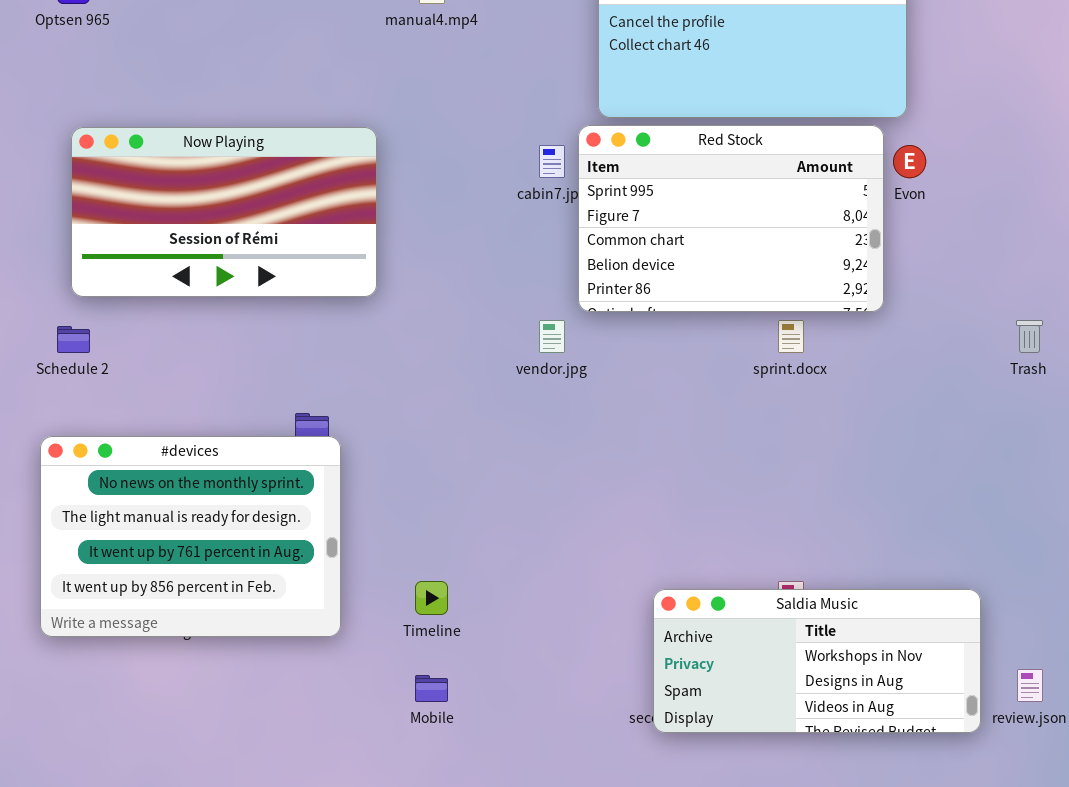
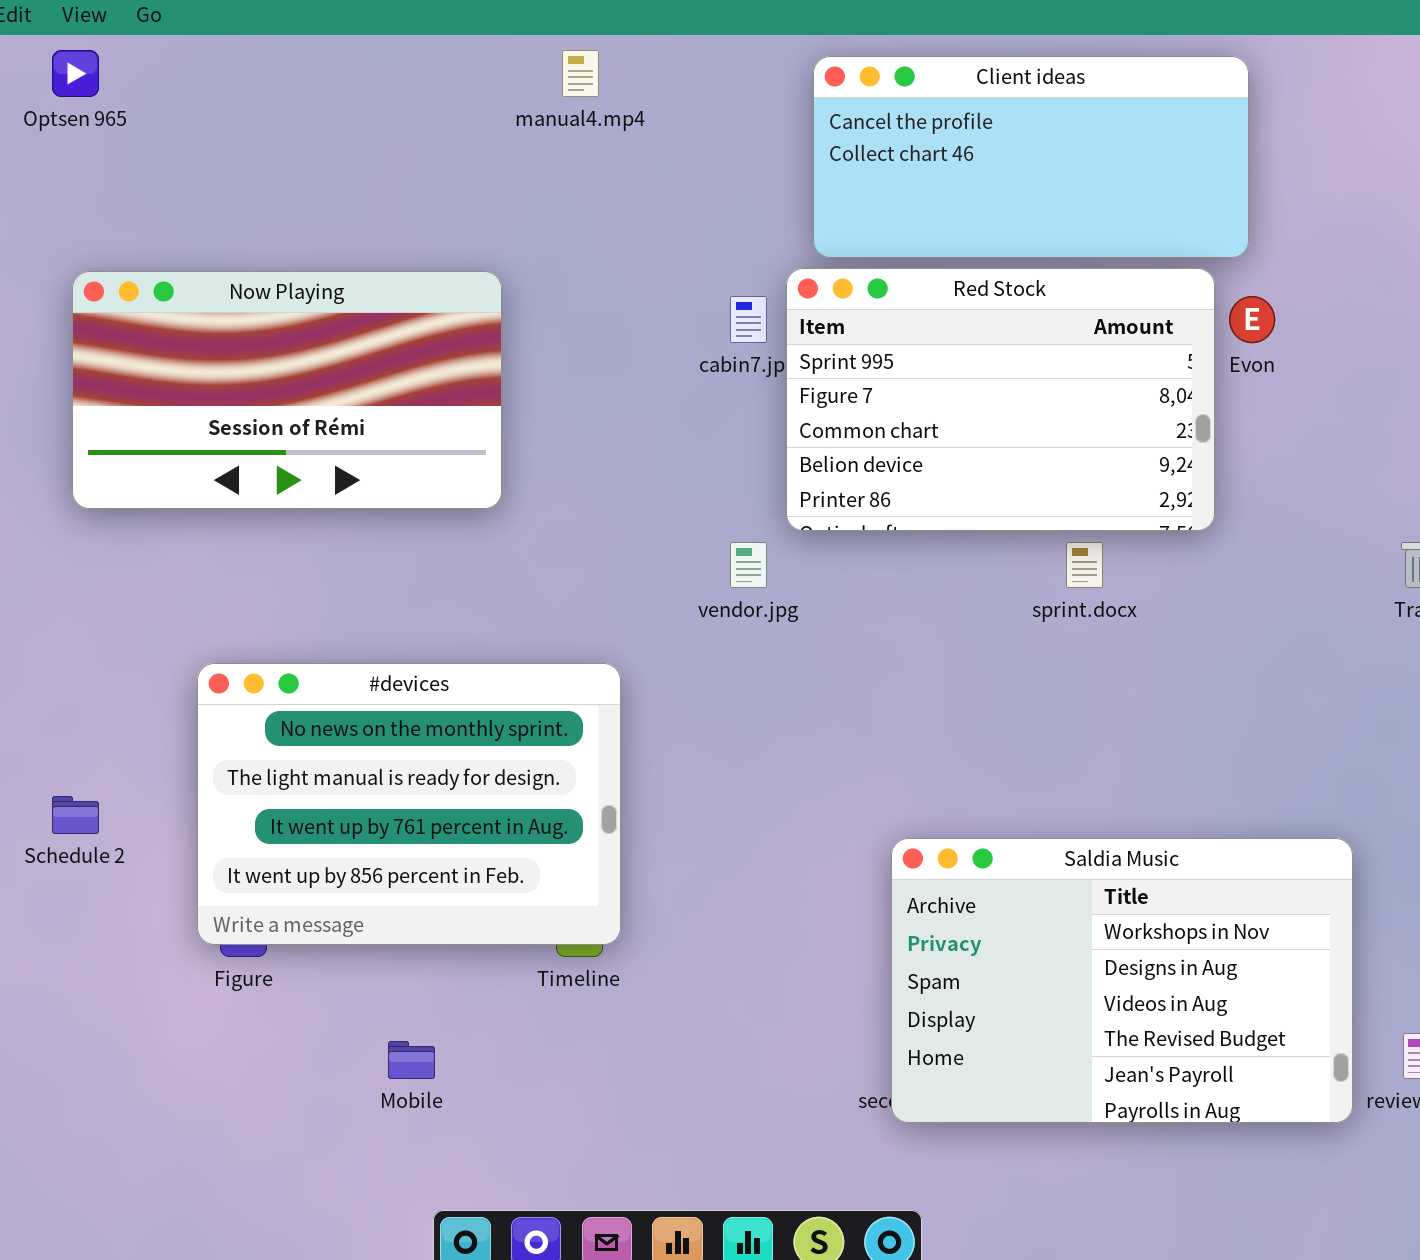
Schedule 2: [57,326,90,353] -> [52,796,99,834], moved
#devices: [40,436,341,637] -> [197,663,621,945], moved
Saldia Music: [653,589,981,733] -> [891,838,1353,1123], resized
Mobile: [415,675,448,702] -> [388,1041,435,1079], moved

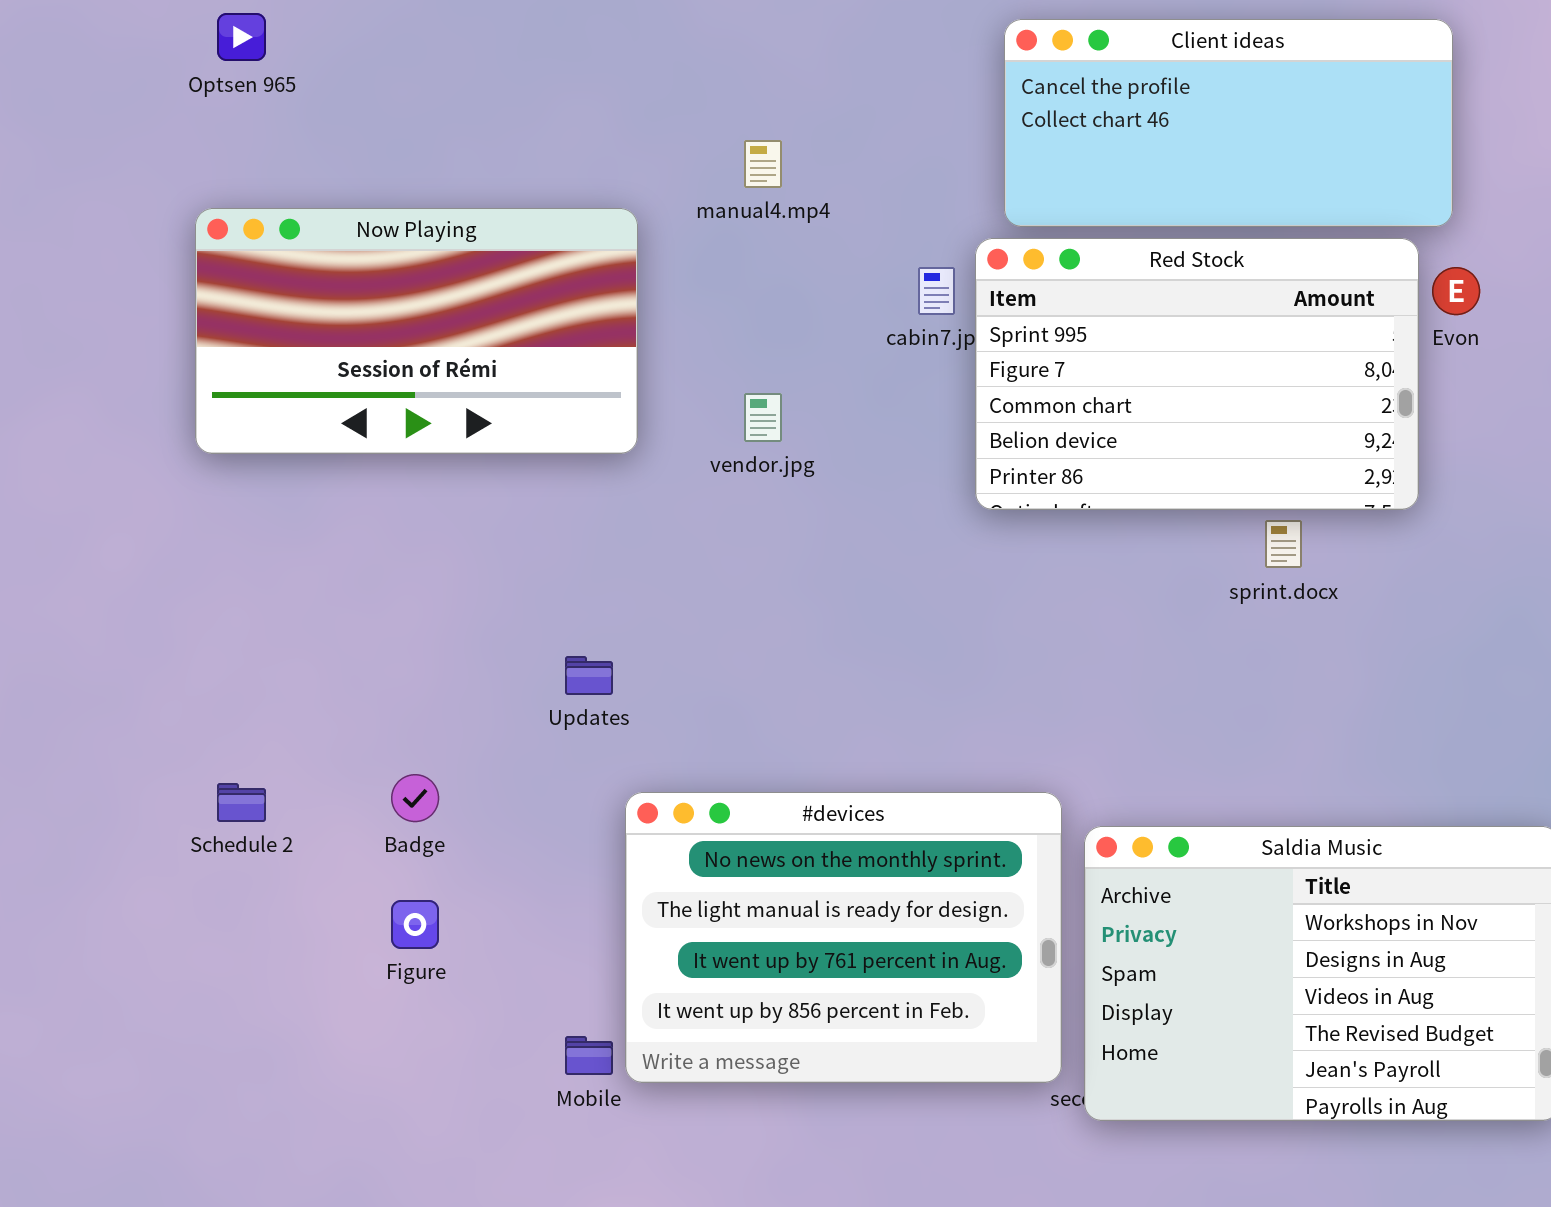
manual4.mp4: [562,50,599,97] -> [744,140,782,188], moved
Now Playing: [72,271,502,509] -> [195,208,638,454], moved
vendor.jpg: [730,542,767,588] -> [744,393,782,442], moved
#devices: [197,663,621,945] -> [625,792,1062,1083], moved

